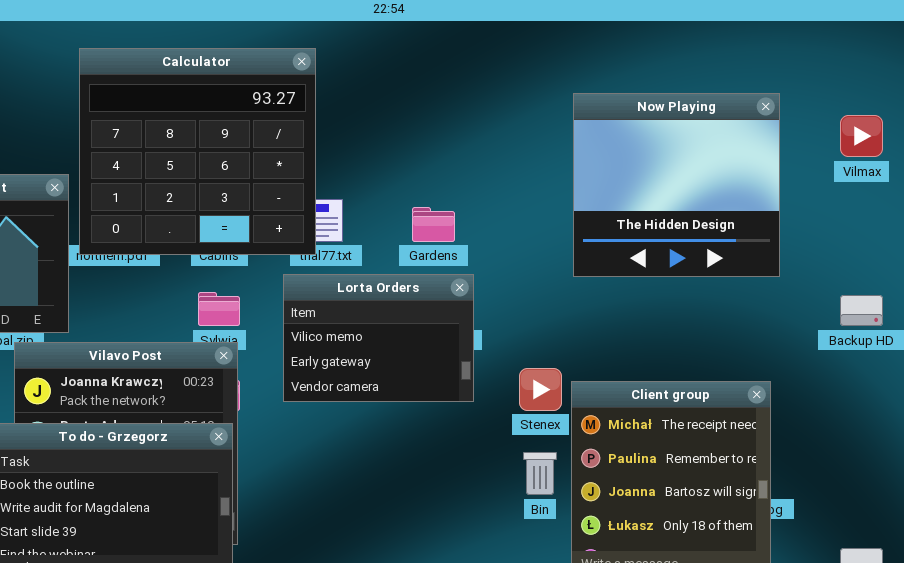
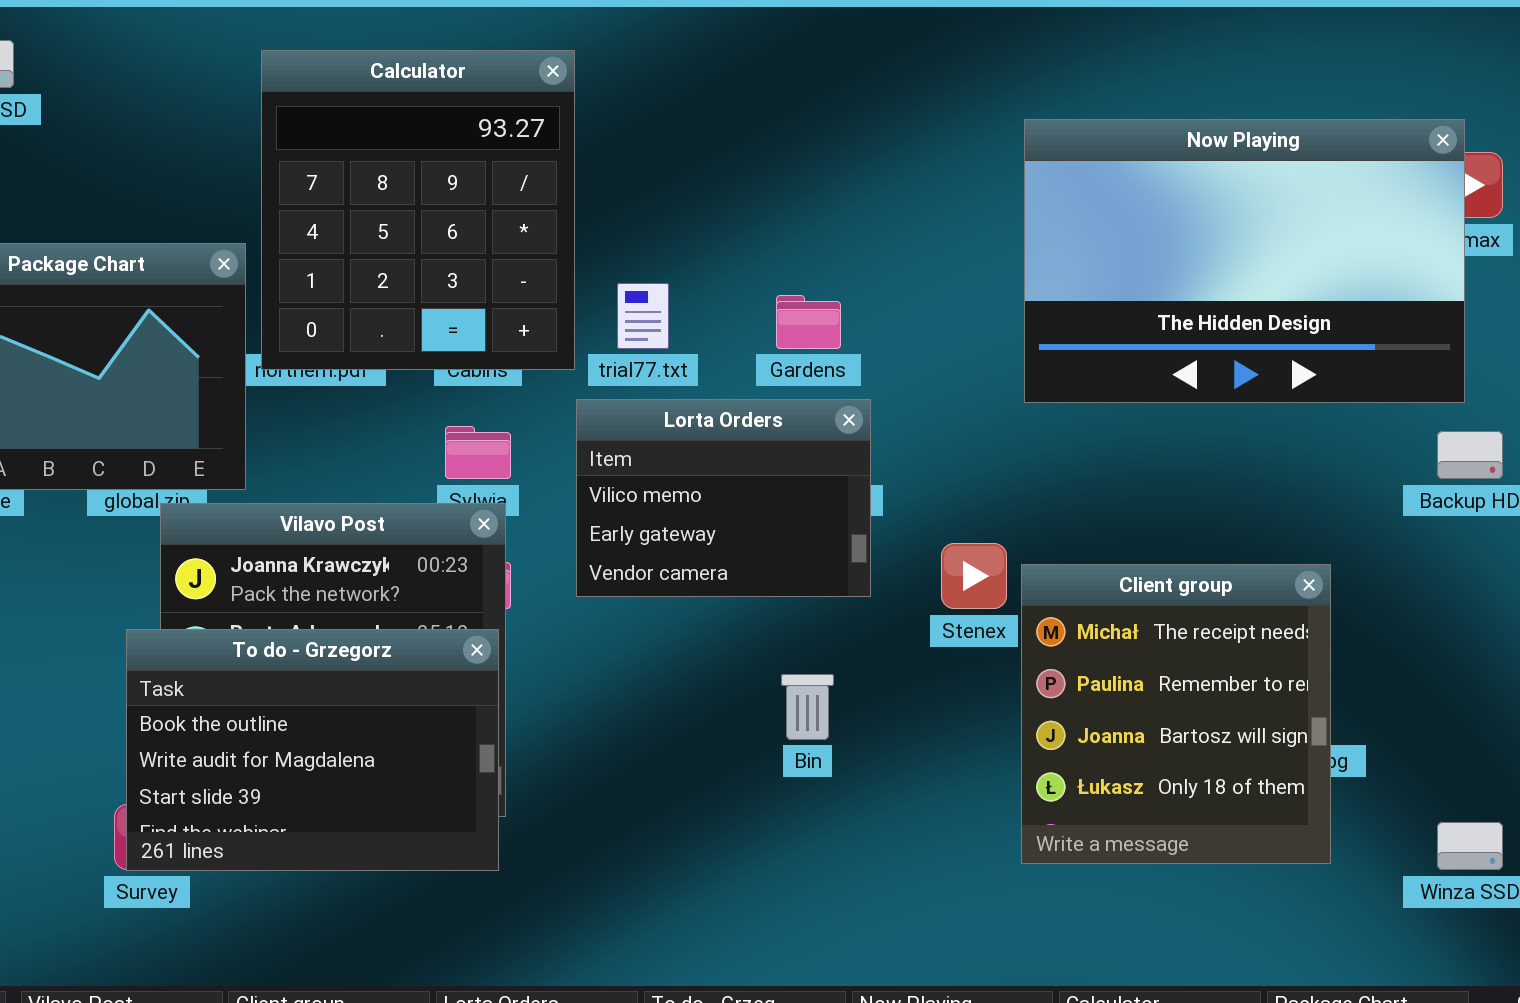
Calculator: [79,48,316,255] -> [261,50,575,370], resized
Now Playing: [573,93,780,277] -> [1024,119,1465,403], resized
Bin: [523,452,557,495] -> [781,674,834,740], moved

